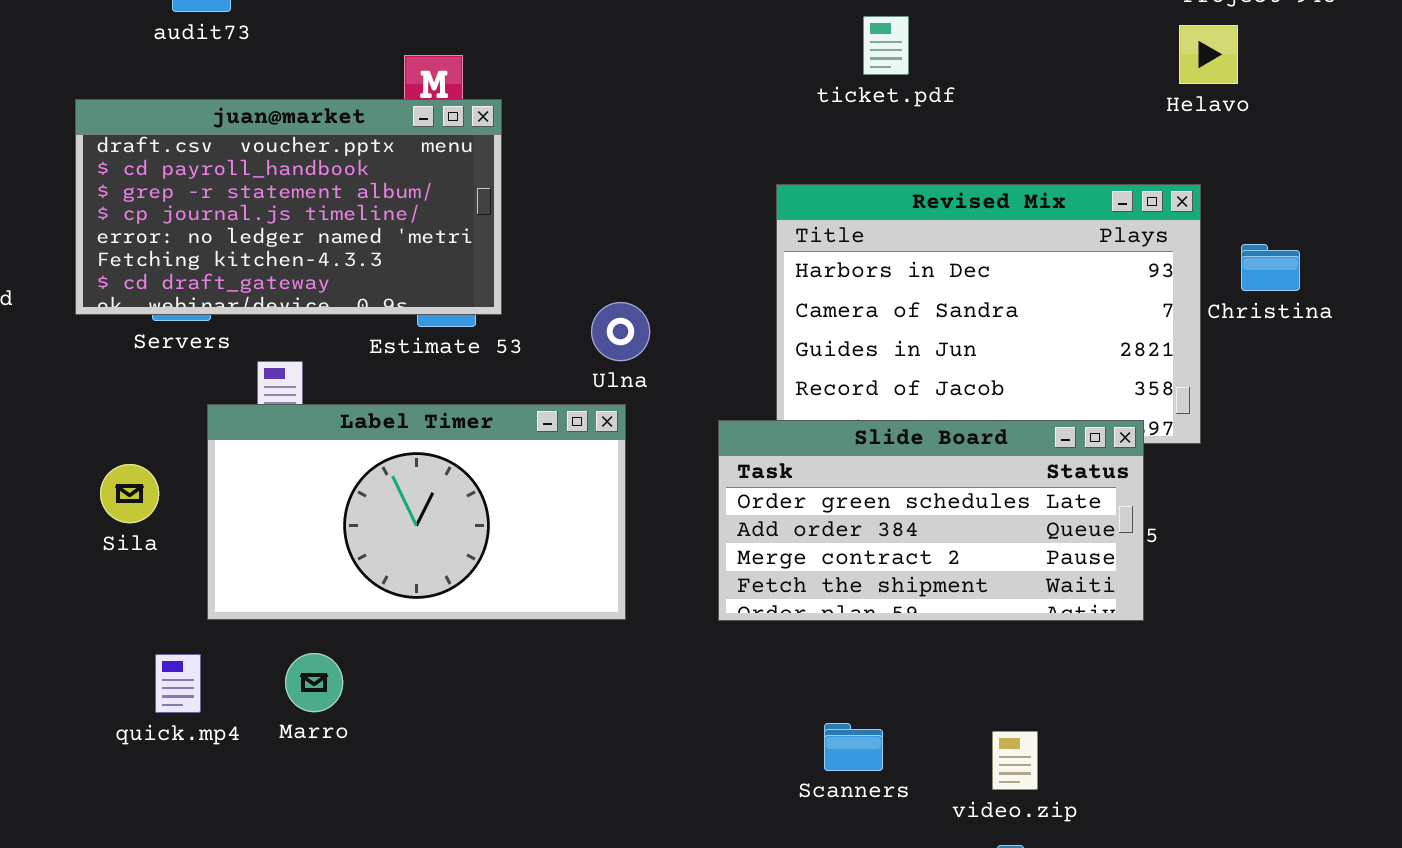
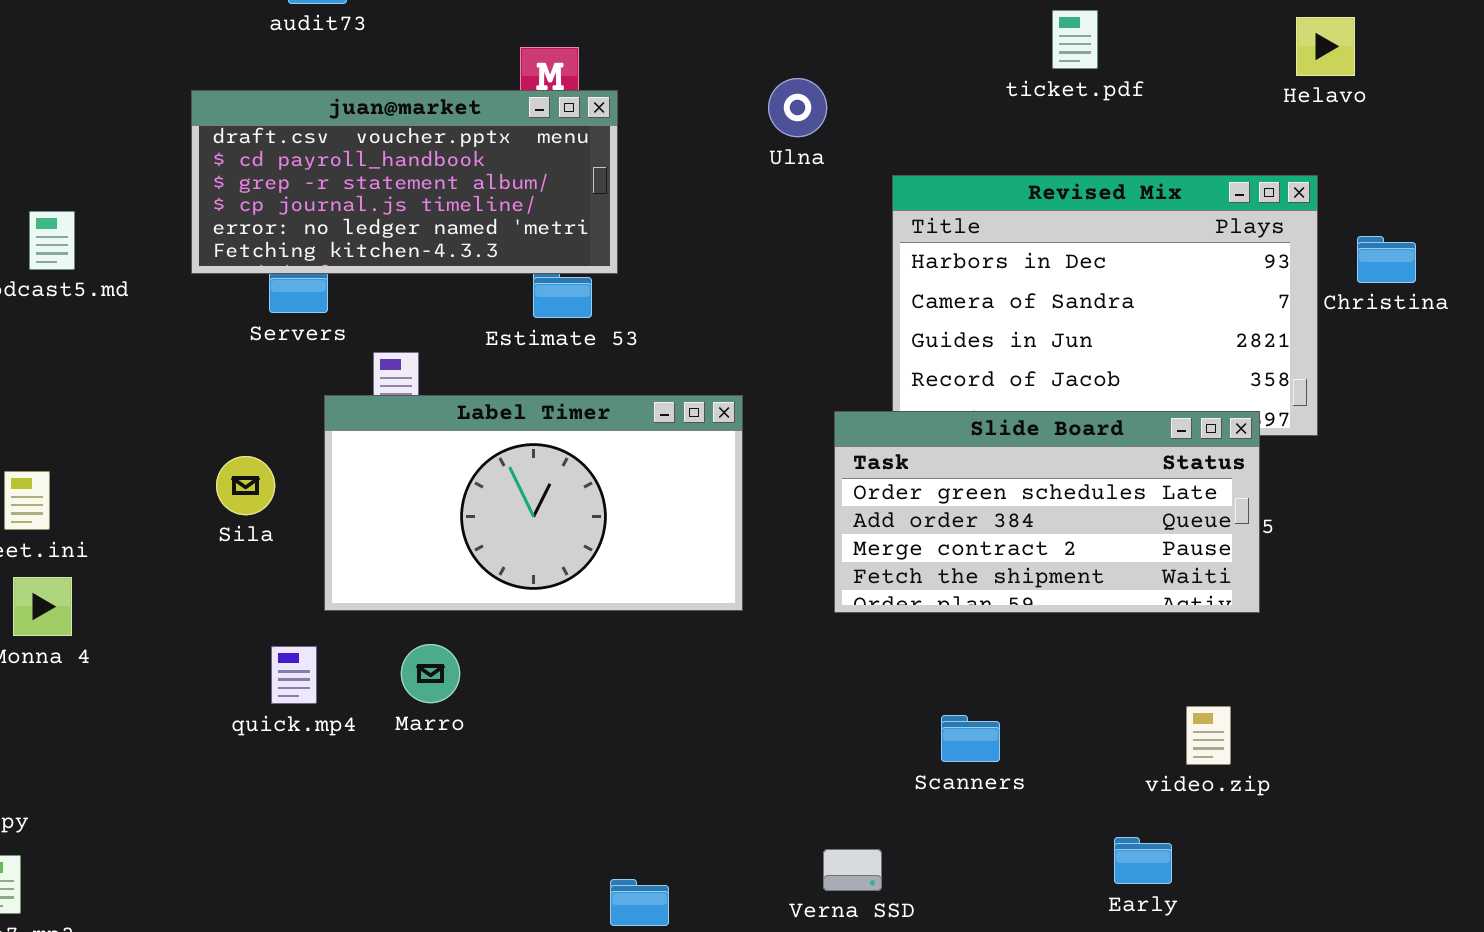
ticket.pdf: [863,16,909,75] -> [1052,10,1098,69], moved
juan@market: [75,99,502,315] -> [191,90,618,274], resized
Ulna: [591,302,650,361] -> [768,78,827,137], moved
video.zip: [992,731,1038,790] -> [1186,706,1231,765], moved

